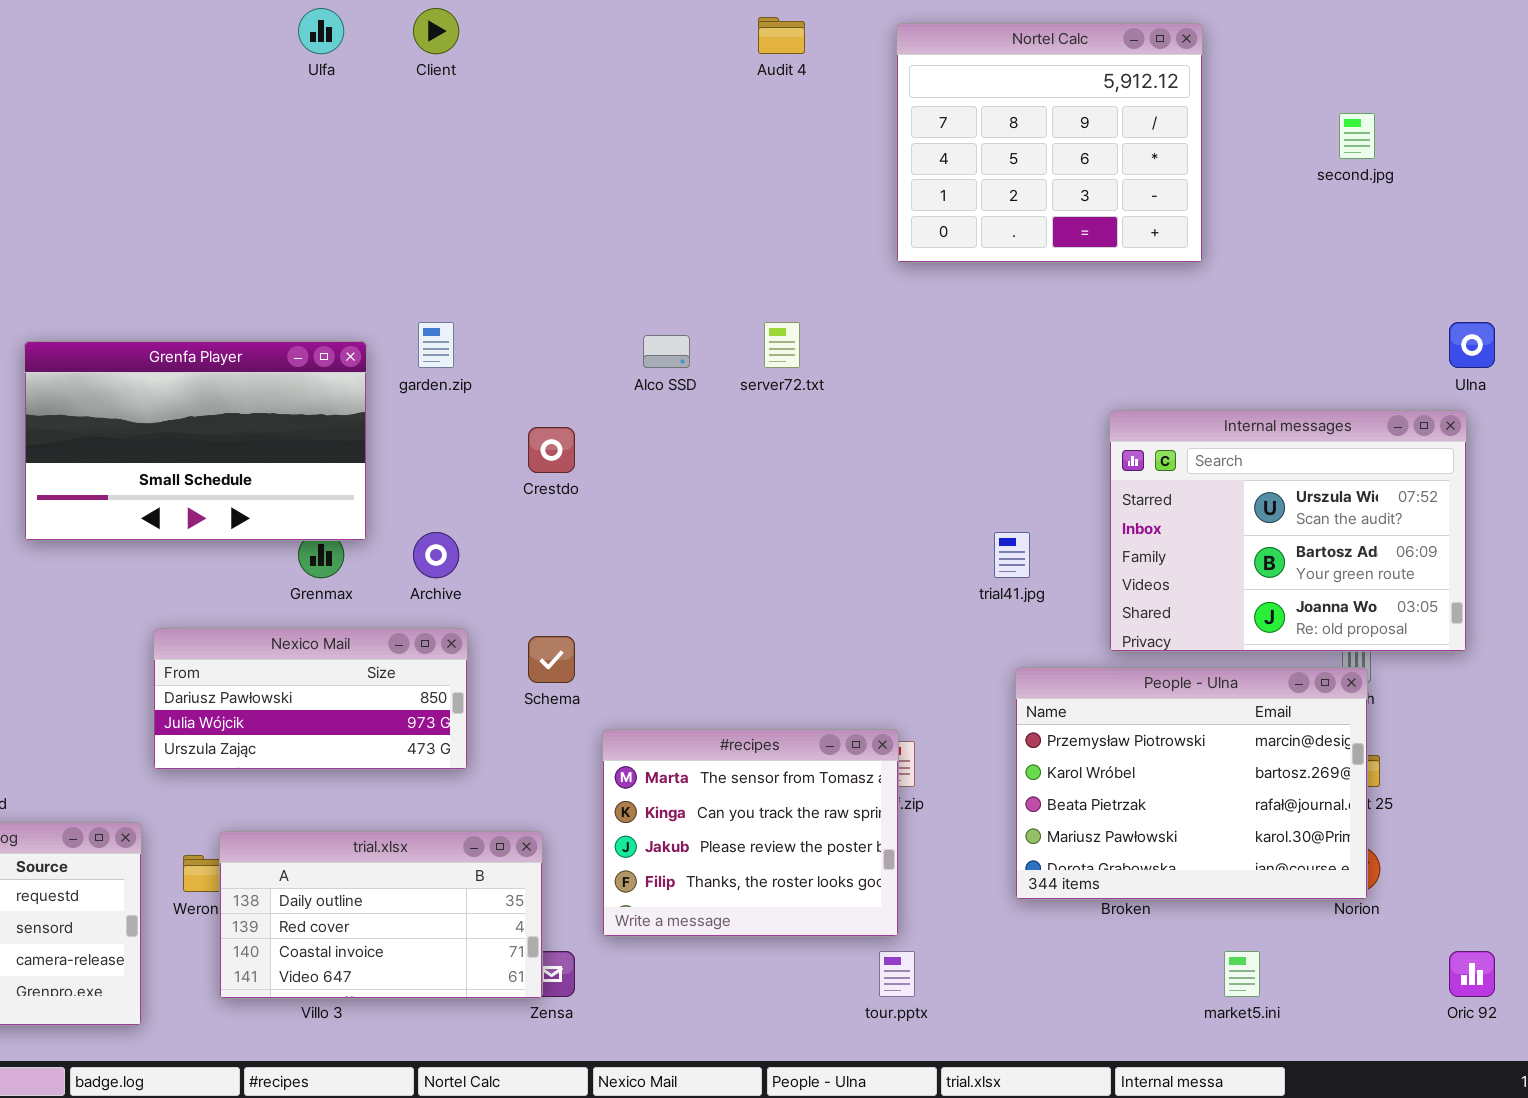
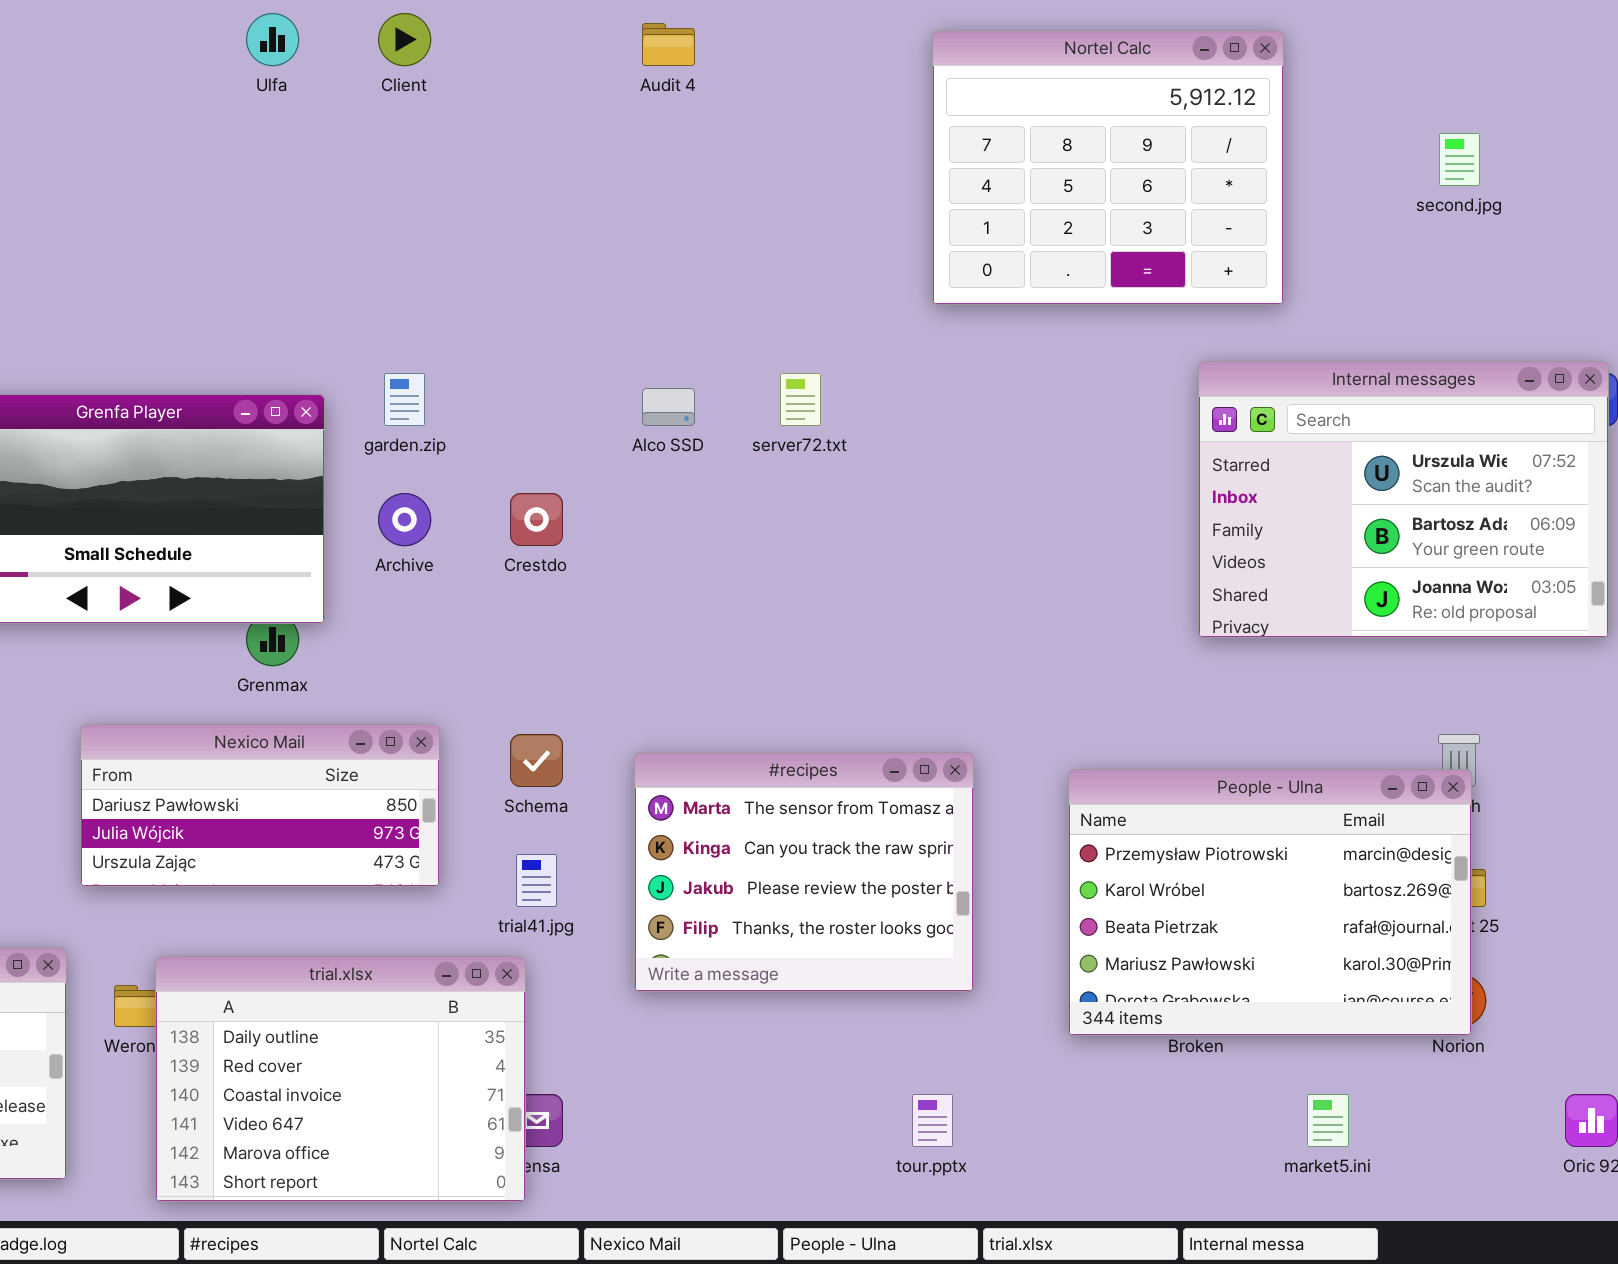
Audit 4: [758,17,805,54] -> [642,23,695,66], moved
Internal messages: [1109,410,1467,652] -> [1198,361,1609,638], moved
Archive: [413,532,459,578] -> [378,493,431,546], moved
trial41.jpg: [994,532,1030,578] -> [516,854,557,907], moved
#recipes: [602,729,899,937] -> [634,752,974,992], moved
trial.xlsx: [219,831,543,999] -> [155,956,526,1202], resized

